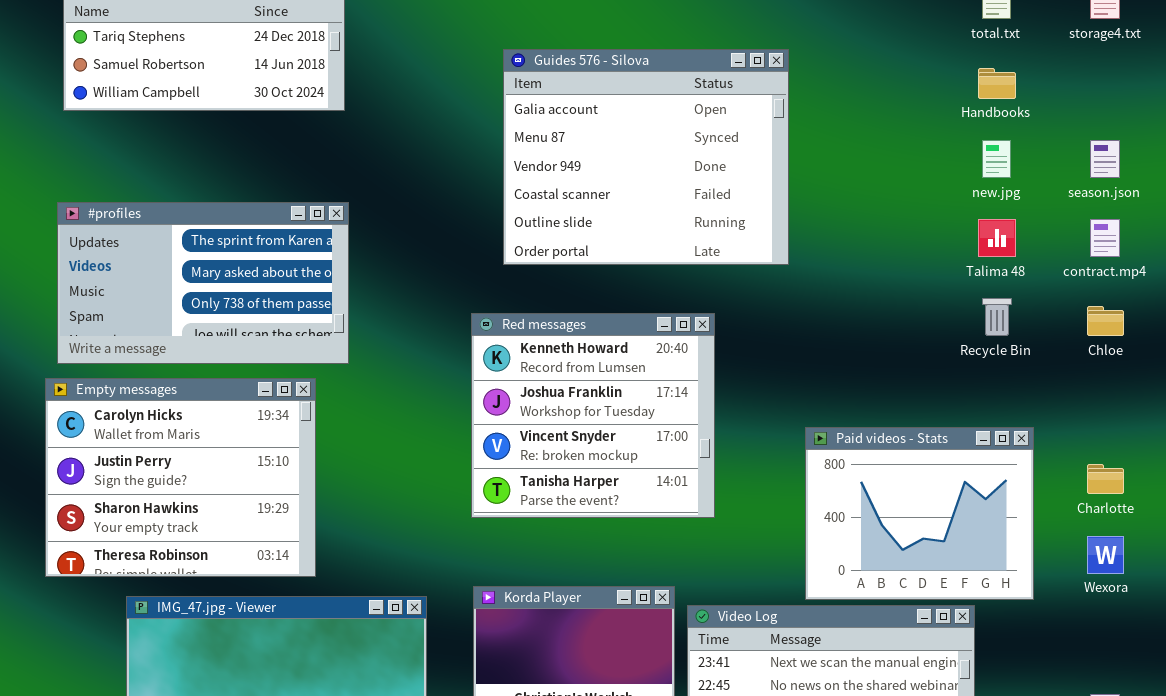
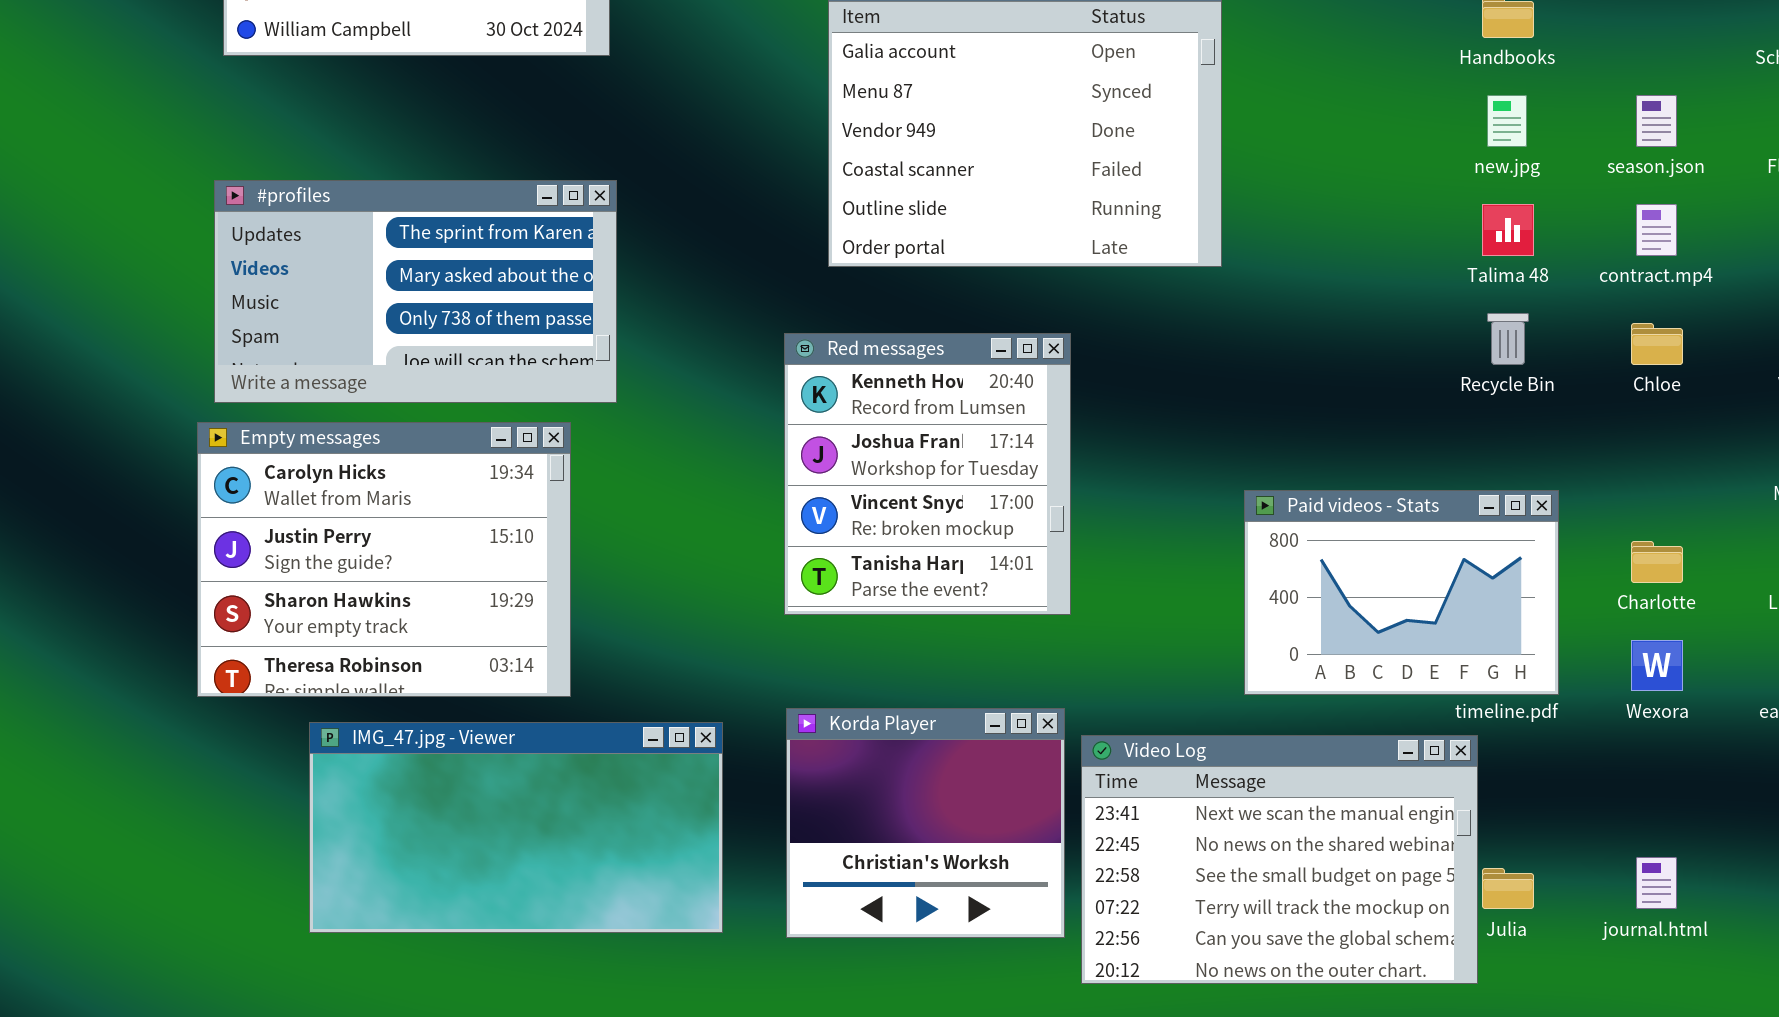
Red messages: [471,313,715,518] -> [784,333,1071,615], resized
Paid videos - Stats: [805,427,1034,600] -> [1244,490,1559,695], resized

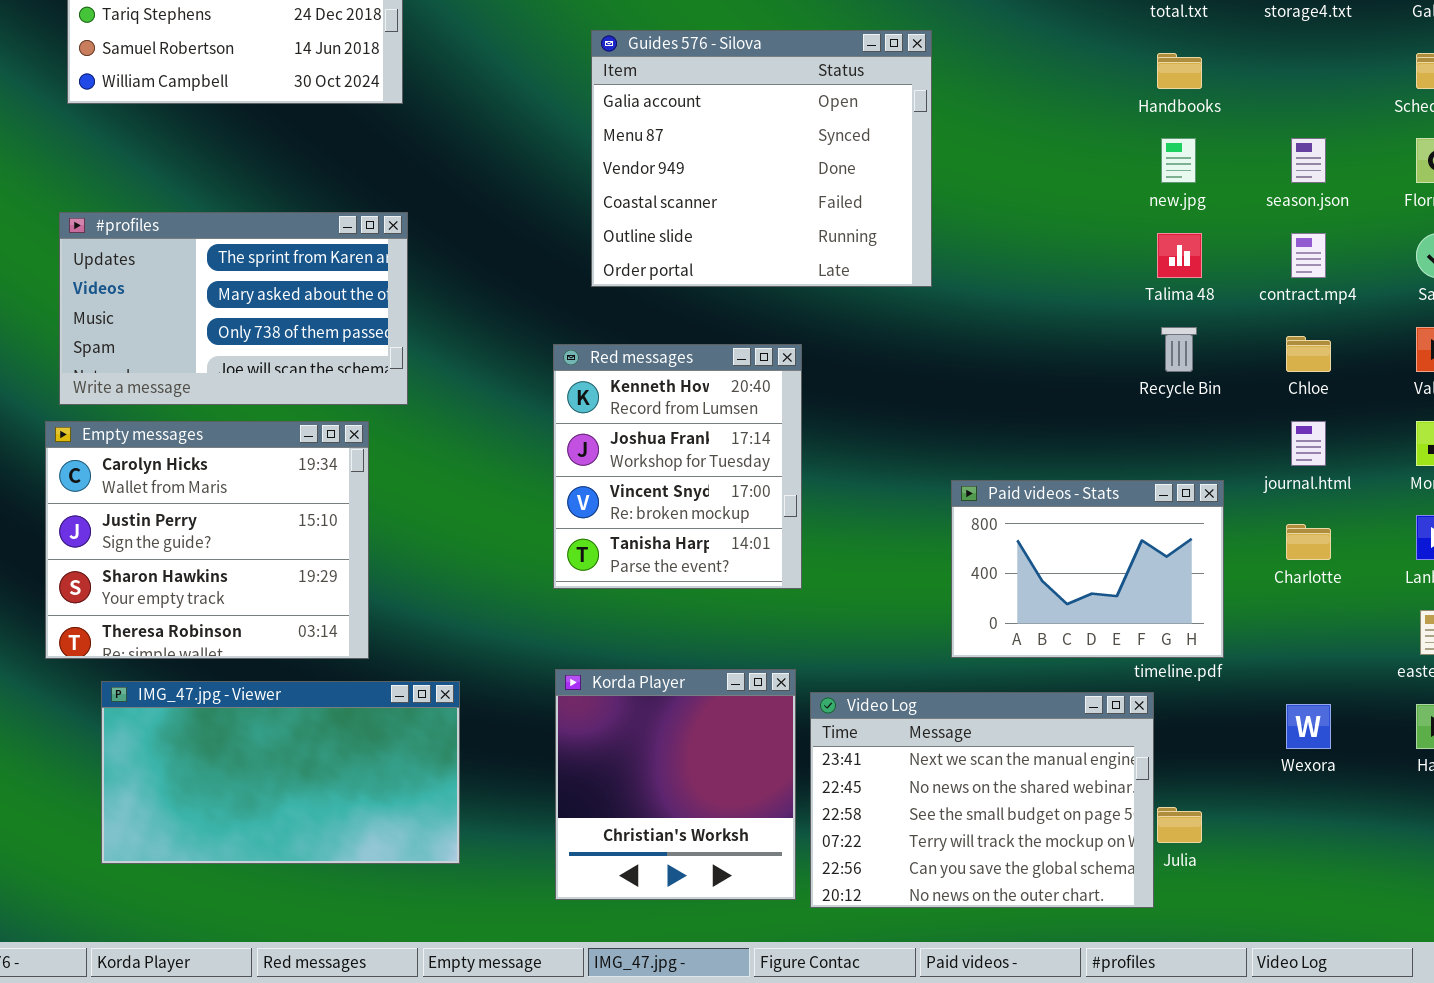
Wexora: [1631,640,1683,691] -> [1286,704,1331,749], moved
Korda Player: [786,708,1065,938] -> [555,669,796,900], resized
IMG_47.jpg - Viewer: [309,722,723,933] -> [101,681,460,864], moved
journal.html: [1636,857,1677,909] -> [1291,421,1326,466], moved

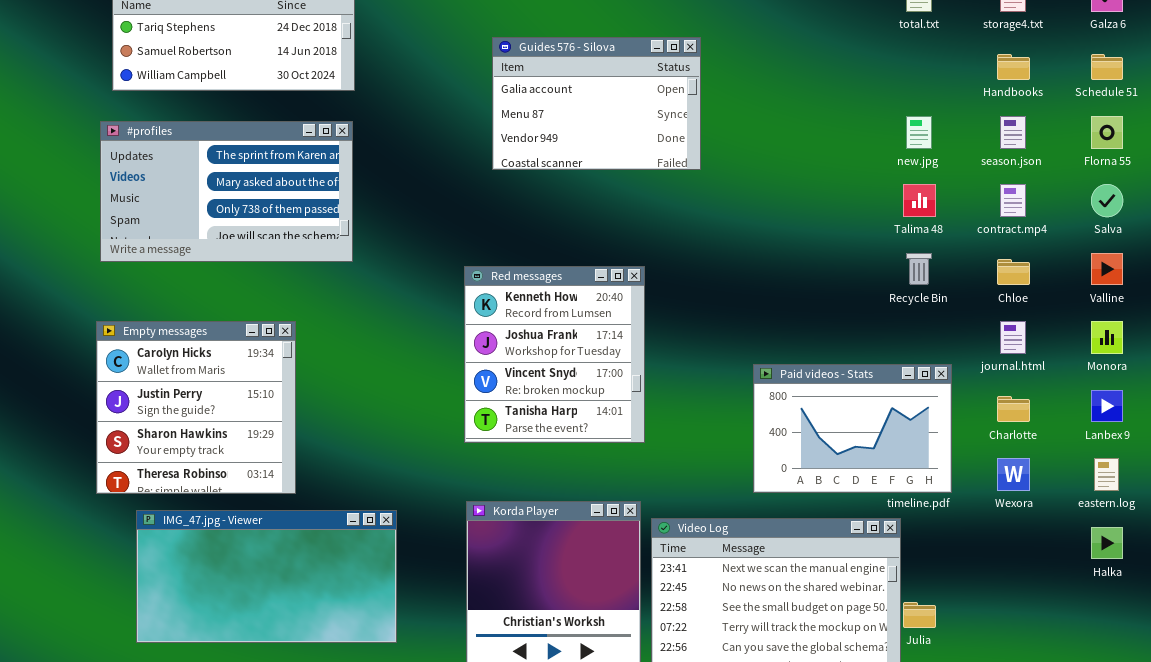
Guides 576 - Silova: [591,30,932,287] -> [492,37,701,170], resized
Handbooks: [1157,53,1202,89] -> [997,54,1030,80], moved
#profiles: [59,212,408,405] -> [100,121,353,262], moved
Empty messages: [45,421,369,659] -> [96,321,296,494], resized
Wexora: [1286,704,1331,749] -> [997,458,1030,491], moved

